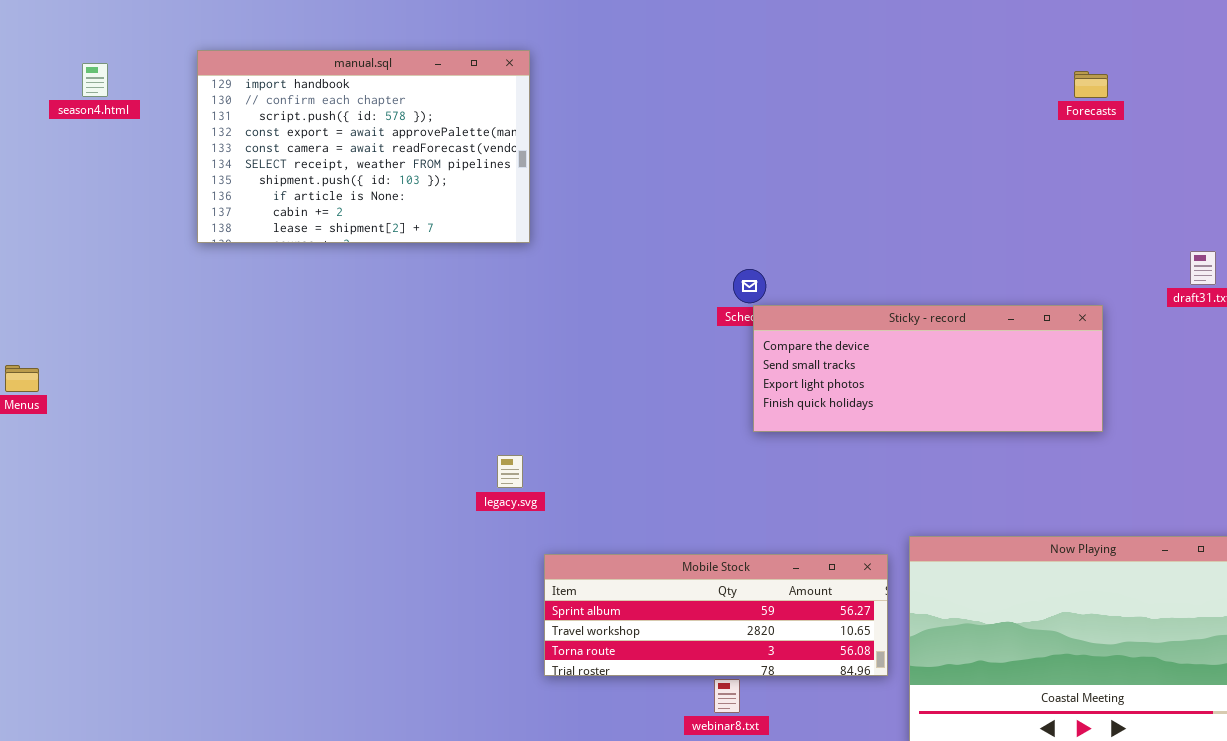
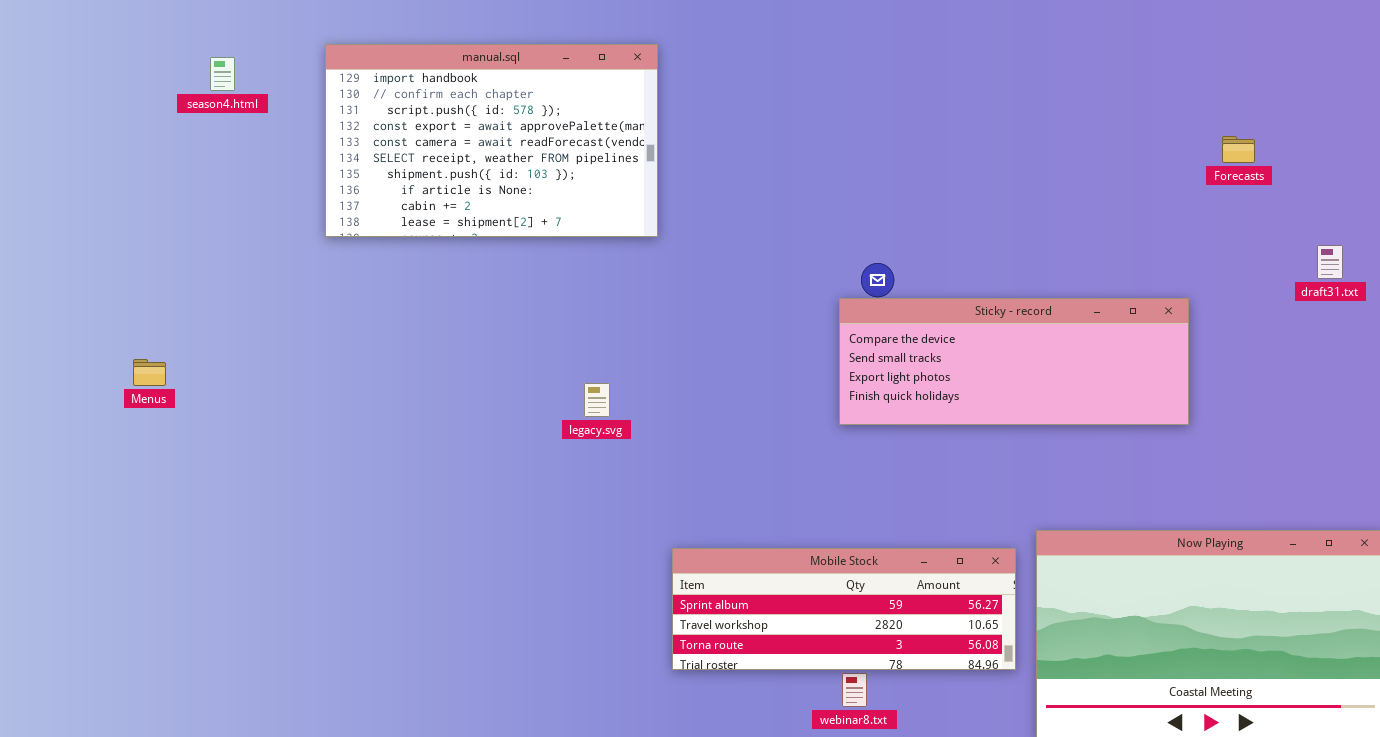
Forecasts: [1074,71,1108,98] -> [1222,136,1255,163], moved
Sticky - record: [753,305,1103,432] -> [839,298,1189,425], moved
legacy.svg: [497,455,523,488] -> [584,383,610,417], moved

